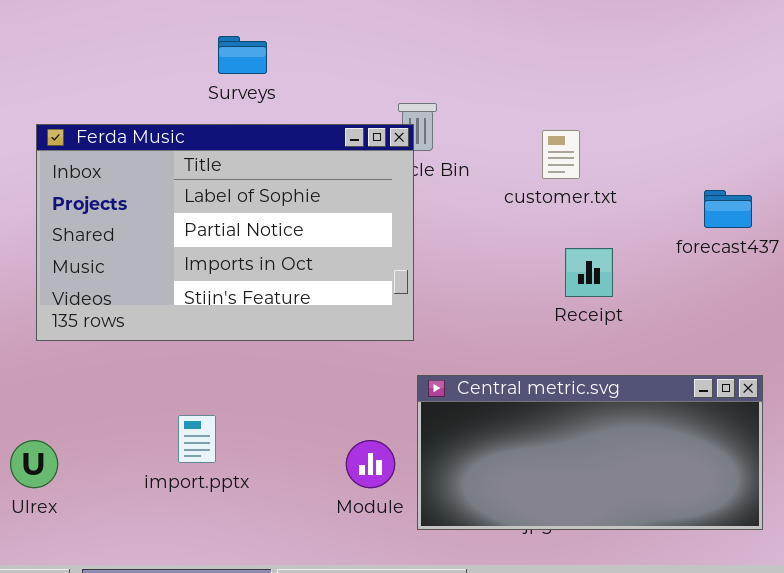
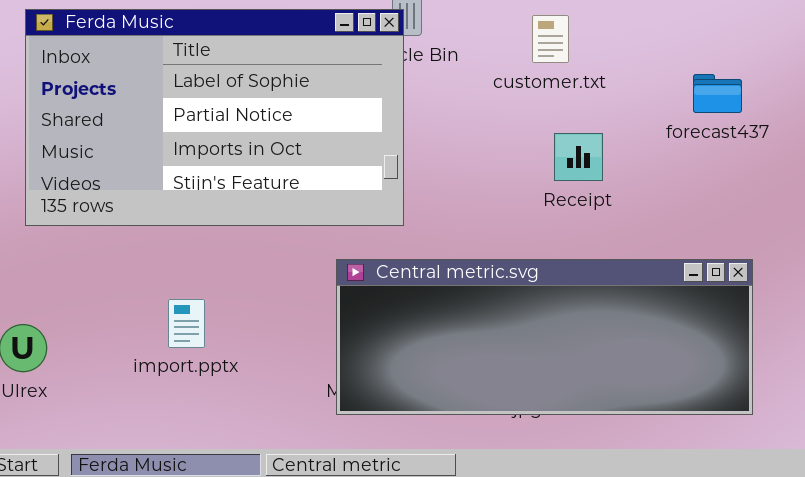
Central metric.svg: [417,375,763,530] -> [336,259,753,415], resized

